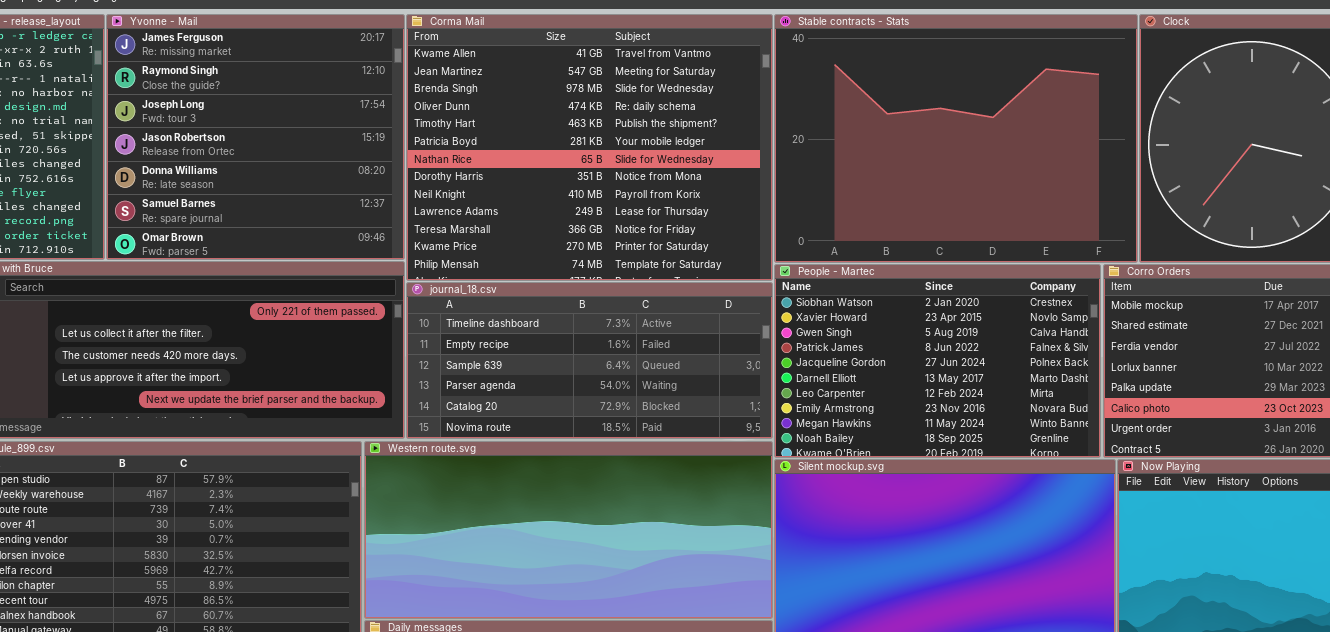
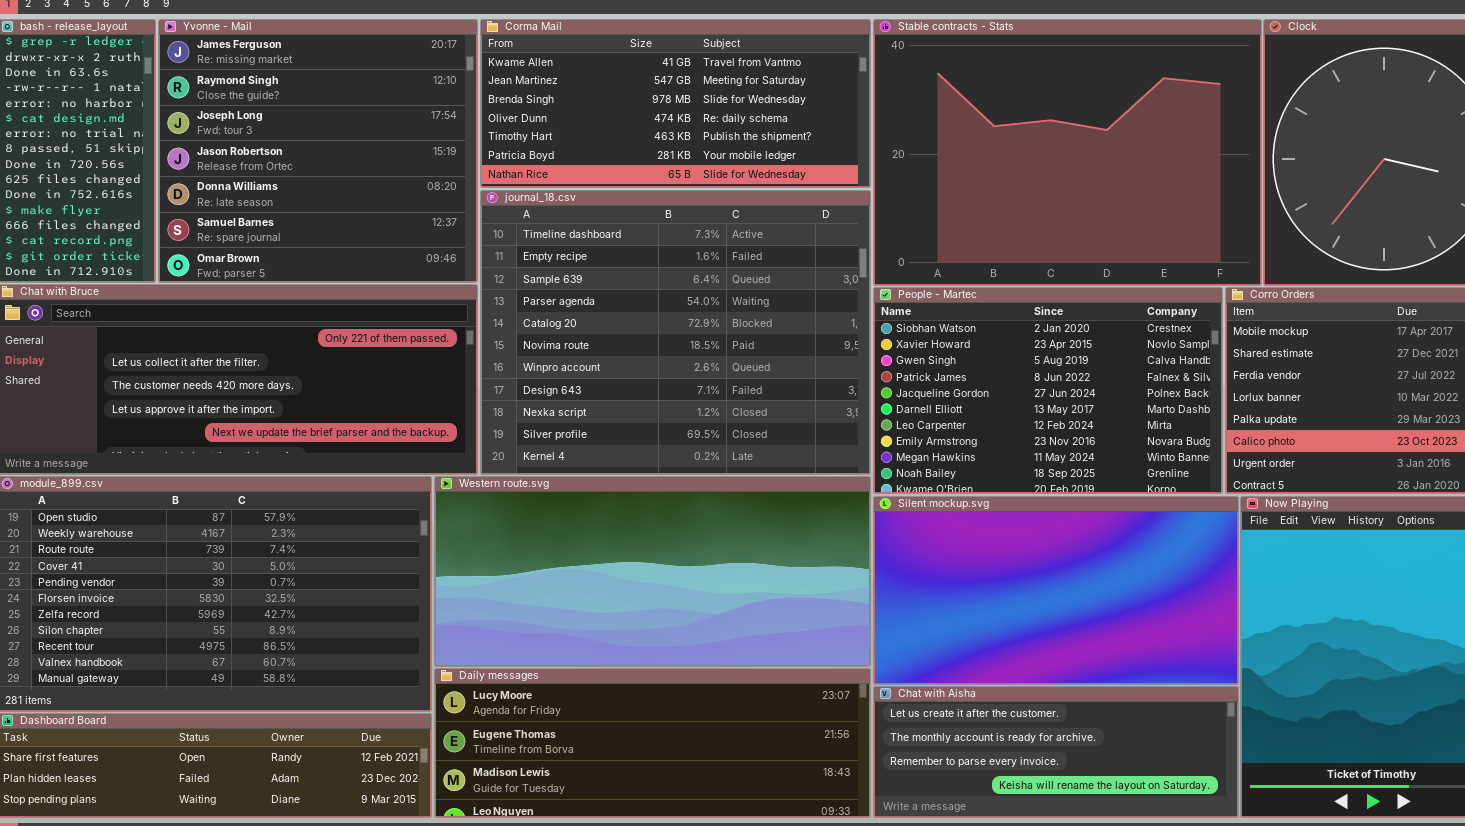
Corma Mail: [406,14,773,281] -> [480,19,871,188], resized
journal_18.csv: [406,282,773,439] -> [480,190,871,475], resized

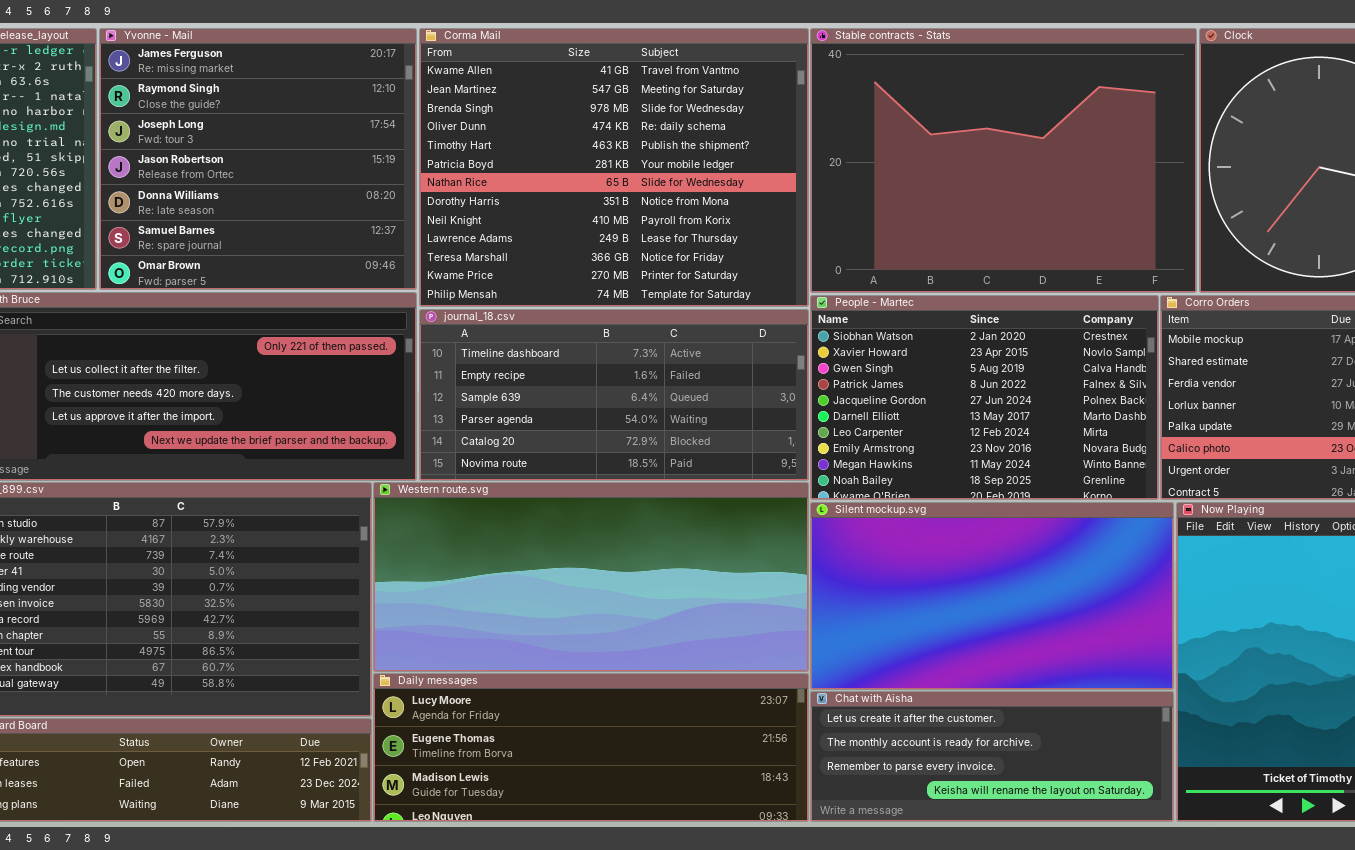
Corma Mail: [480,19,871,188] -> [419,28,809,307], resized
journal_18.csv: [480,190,871,475] -> [419,309,809,481], resized

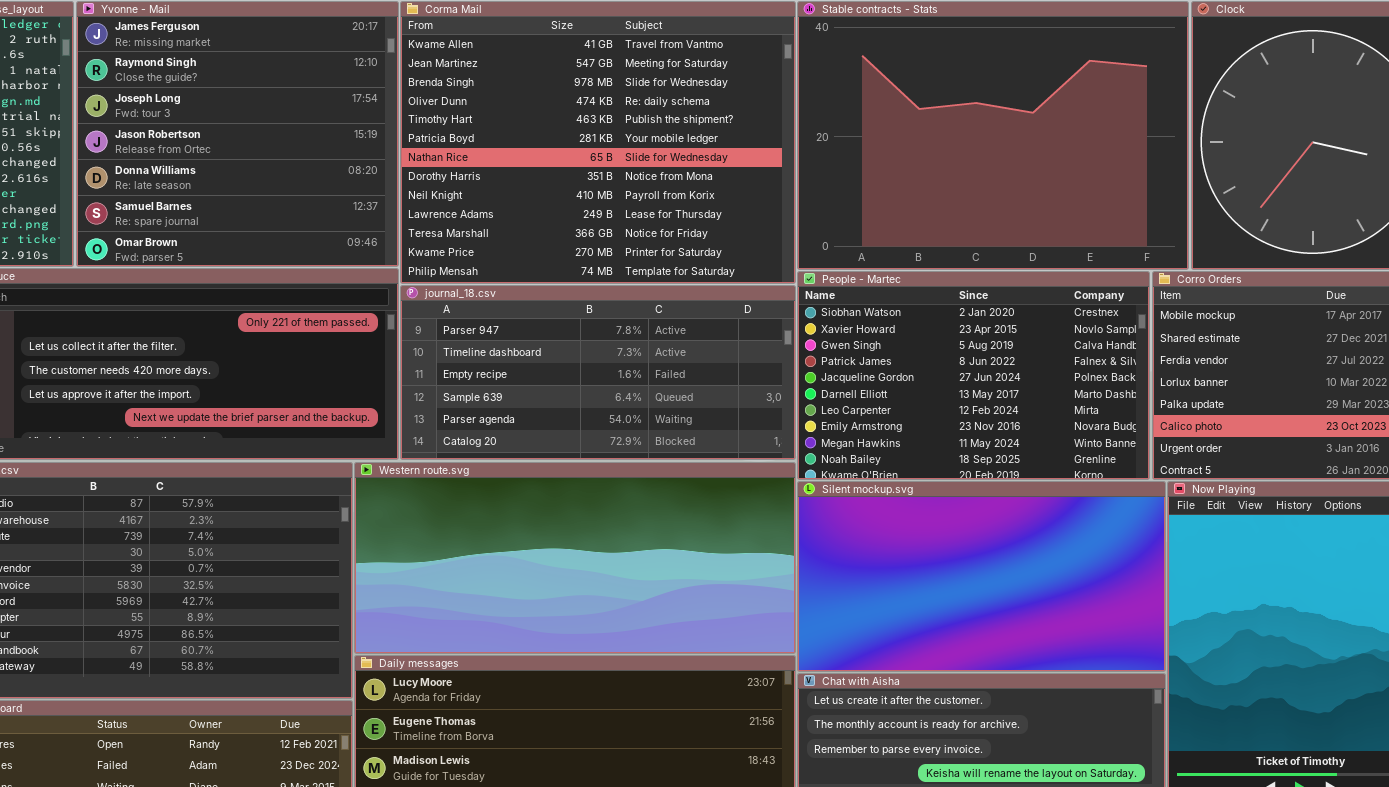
journal_18.csv: [419,309,809,481] -> [400,285,796,460], scrolled up 1 row

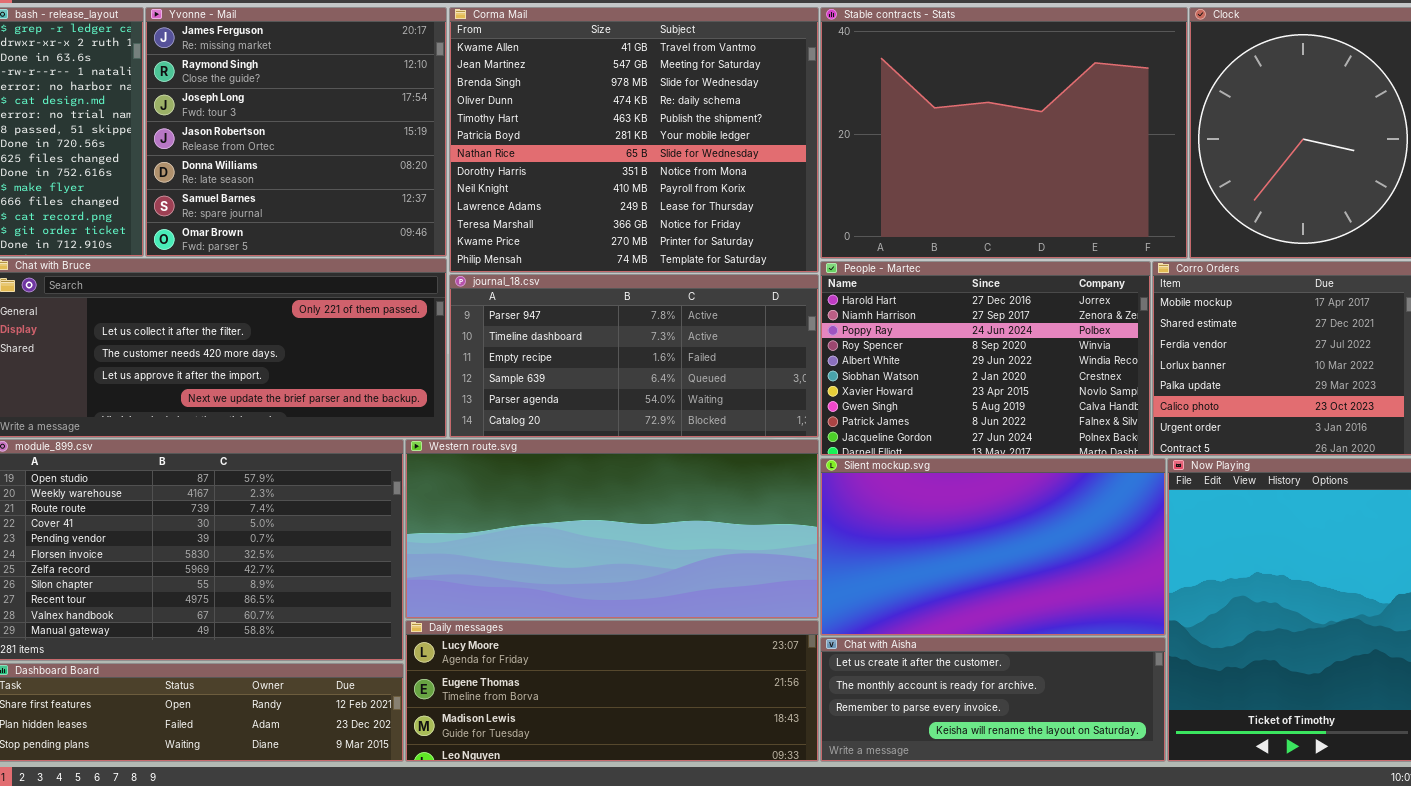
People - Martec: [797,271,1150,480] -> [820,261,1151,456], scrolled up 5 rows

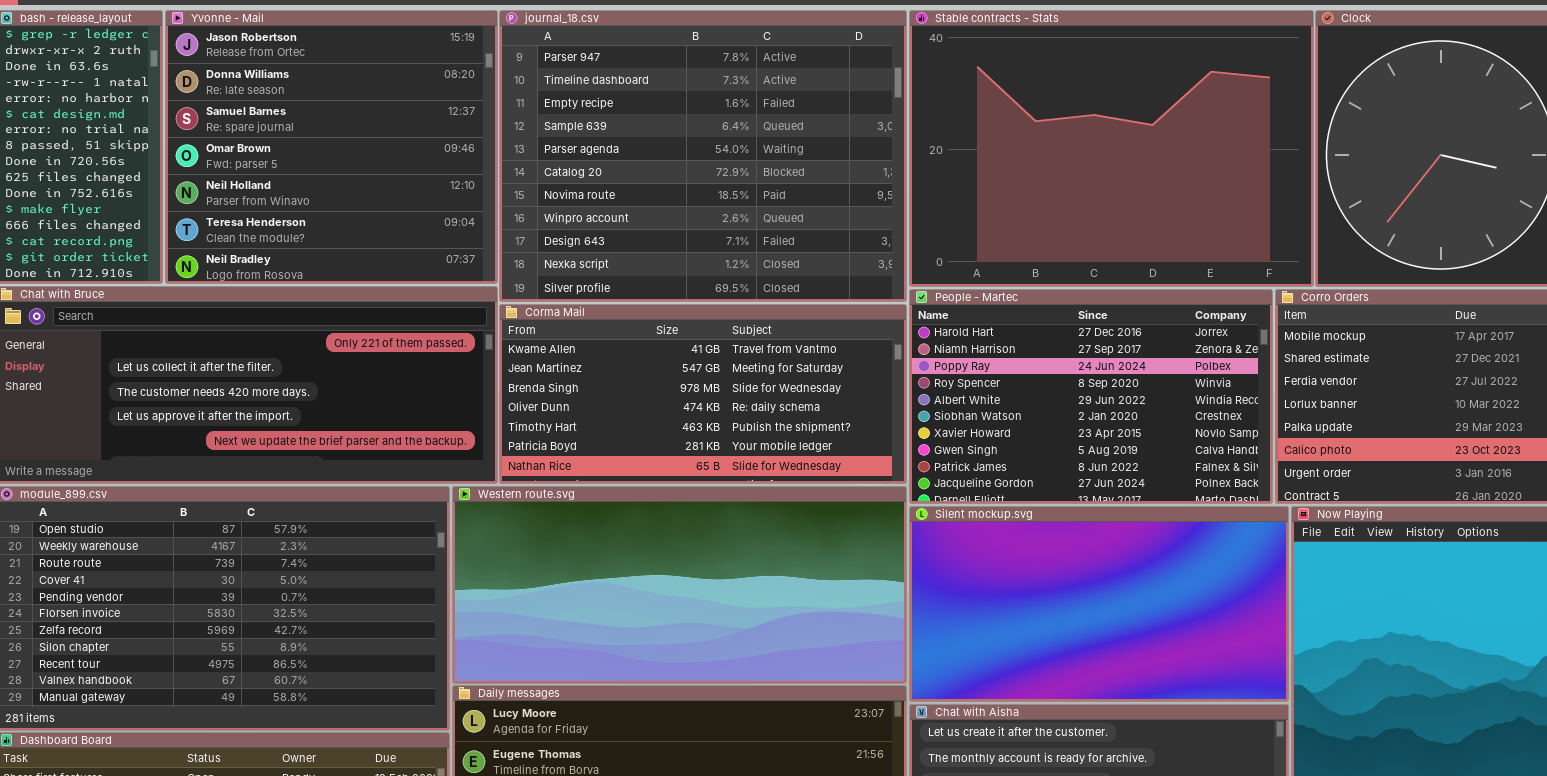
Yvonne - Mail: [145,7,447,257] -> [165,10,498,284], scrolled down 3 rows
Corma Mail: [449,7,819,273] -> [499,304,907,484], moved, resized
journal_18.csv: [449,274,819,438] -> [499,10,907,302], moved, resized

